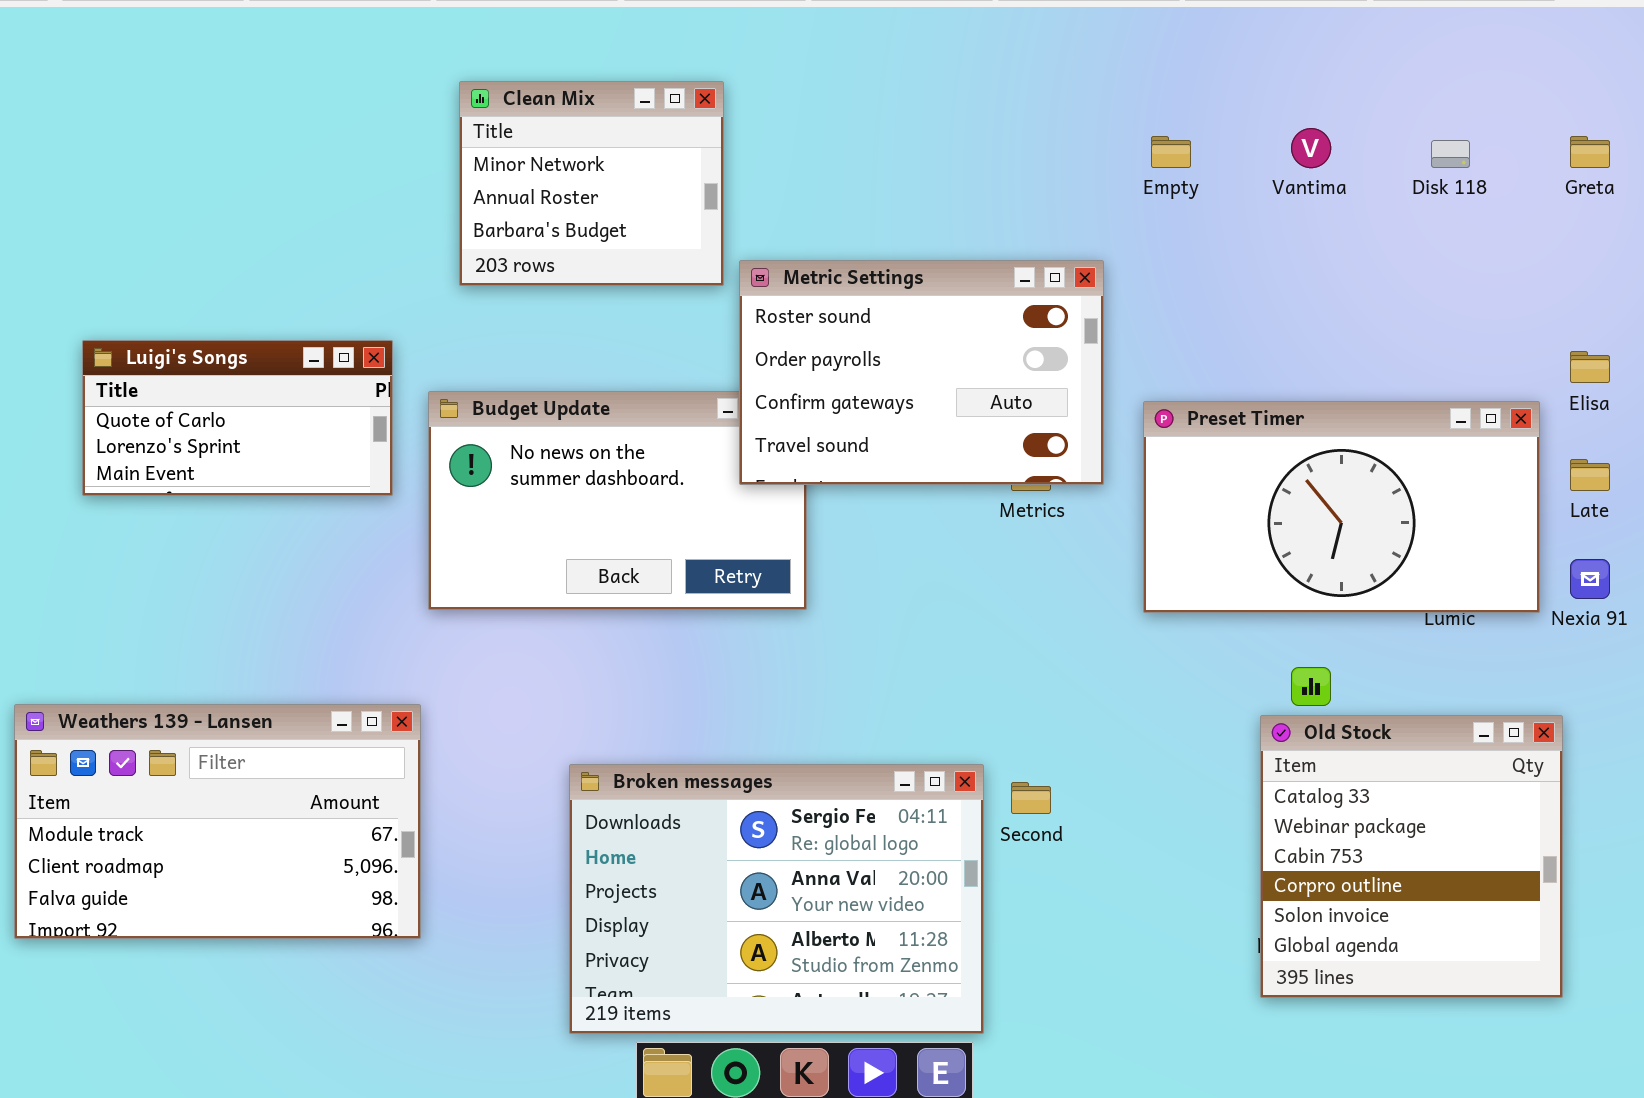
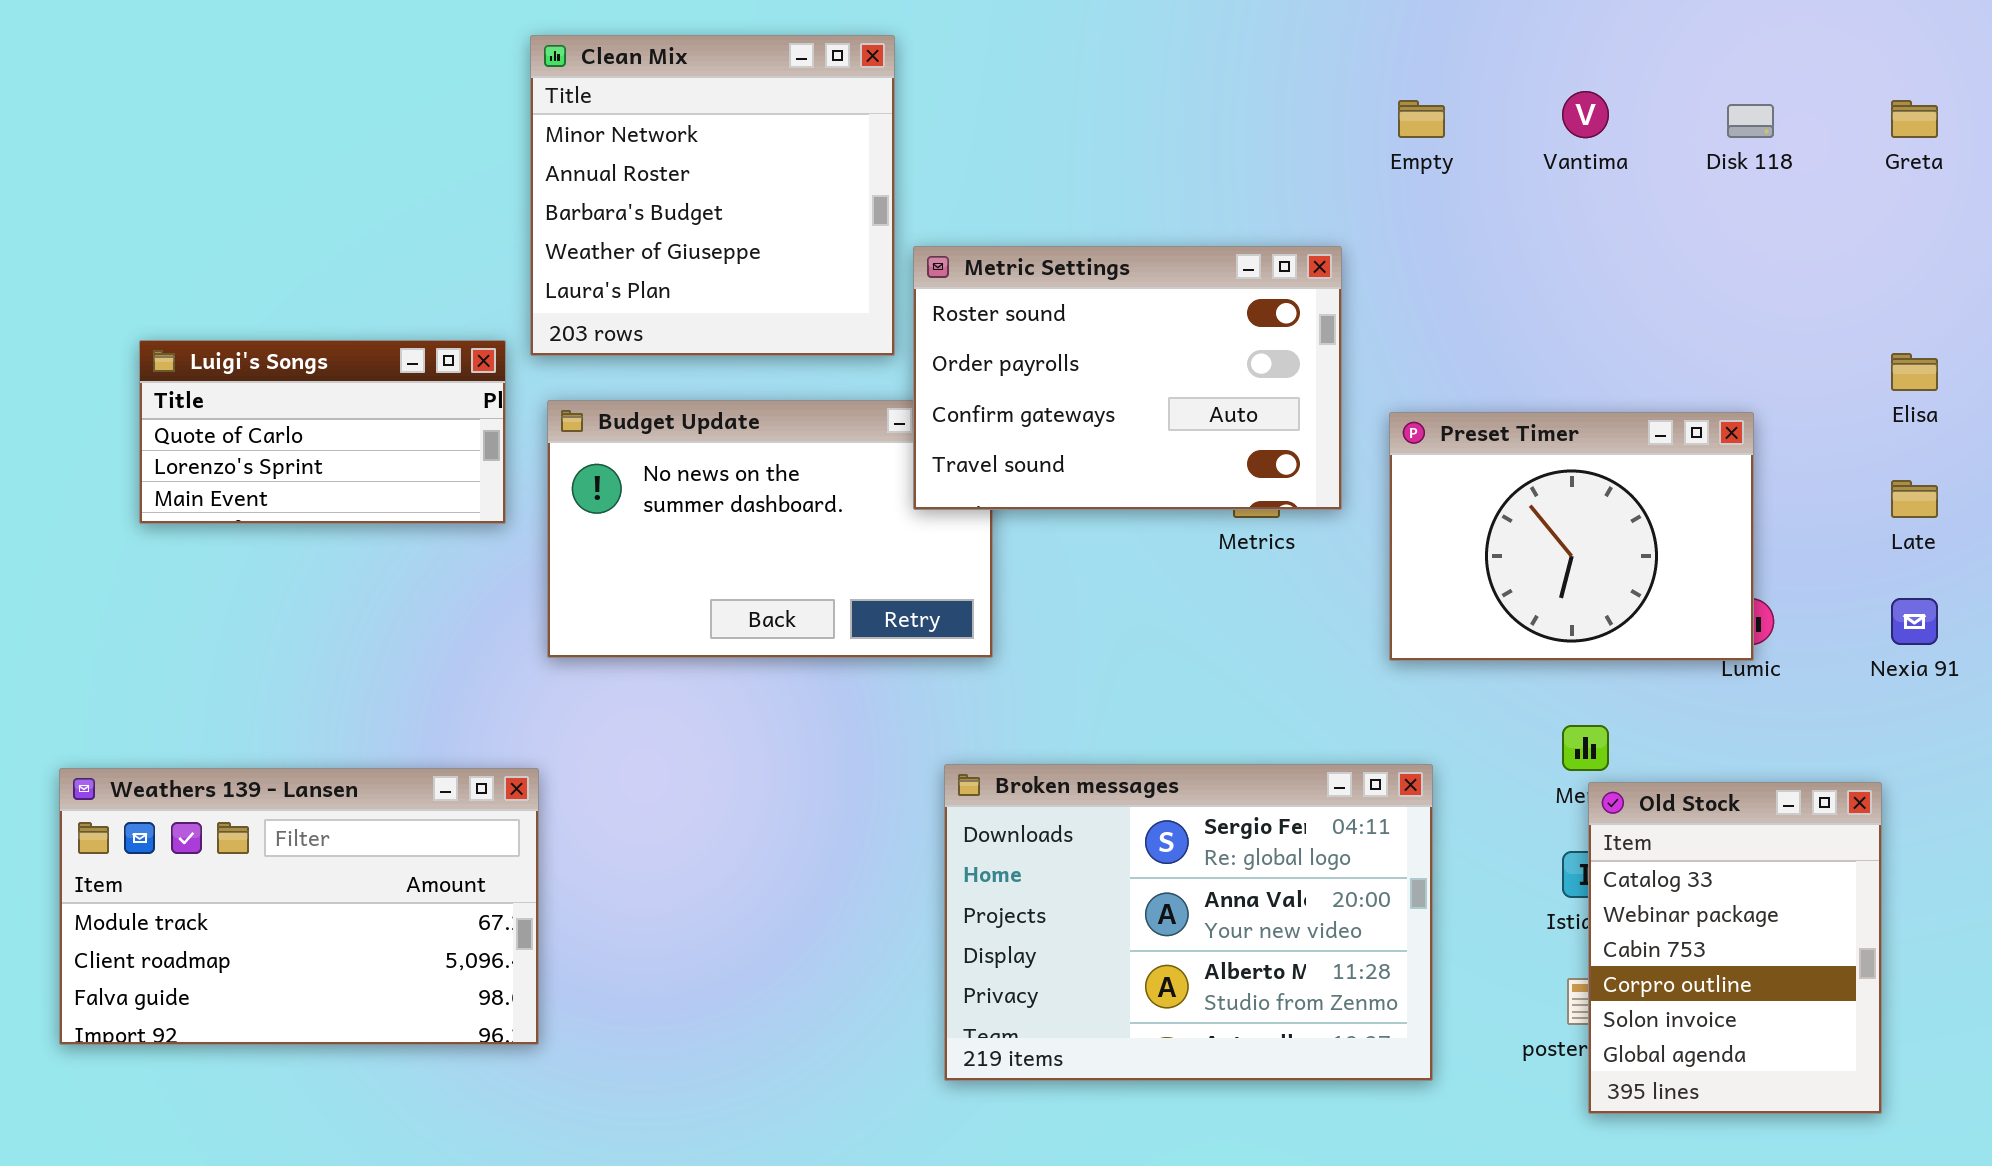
Clean Mix: [459,81,724,286] -> [530,35,895,356], resized
Preset Timer: [1143,401,1540,613] -> [1389,412,1754,661], resized
Old Stock: [1260,715,1563,998] -> [1588,782,1882,1114], resized
Broken messages: [569,764,984,1034] -> [944,764,1433,1081], moved

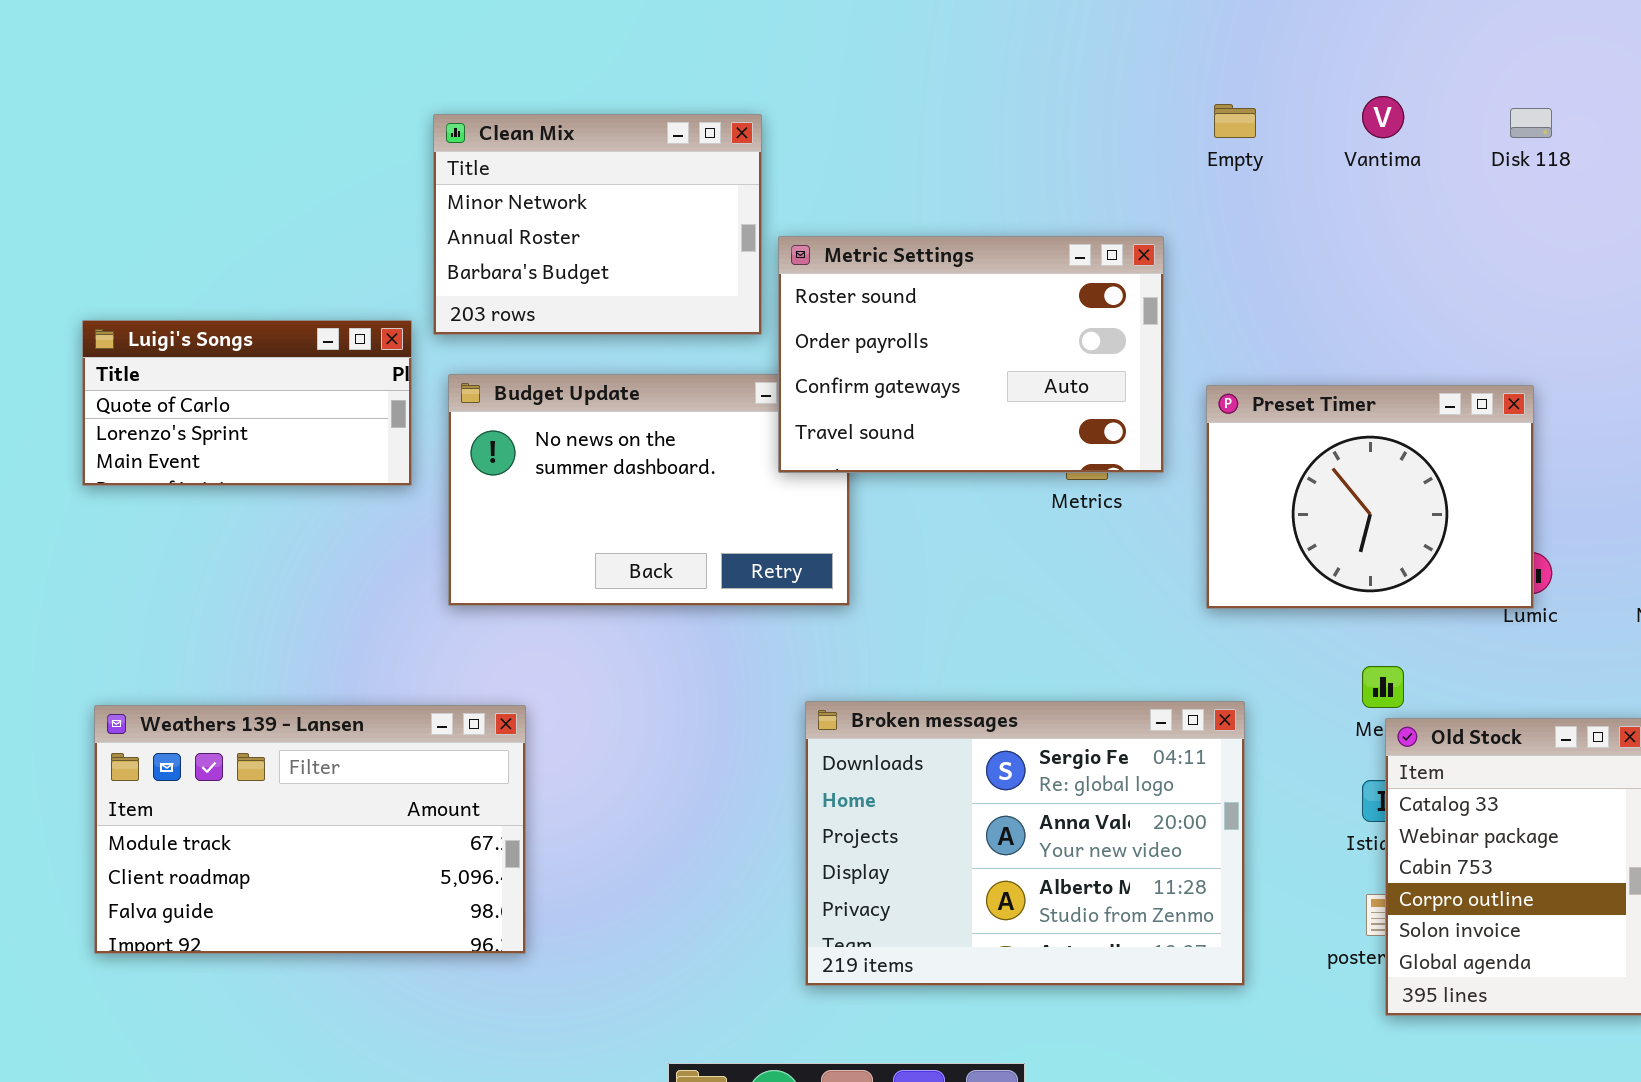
Clean Mix: [530,35,895,356] -> [433,114,762,335], resized
Weathers 139 - Lansen: [59,768,539,1045] -> [94,705,526,954], moved

